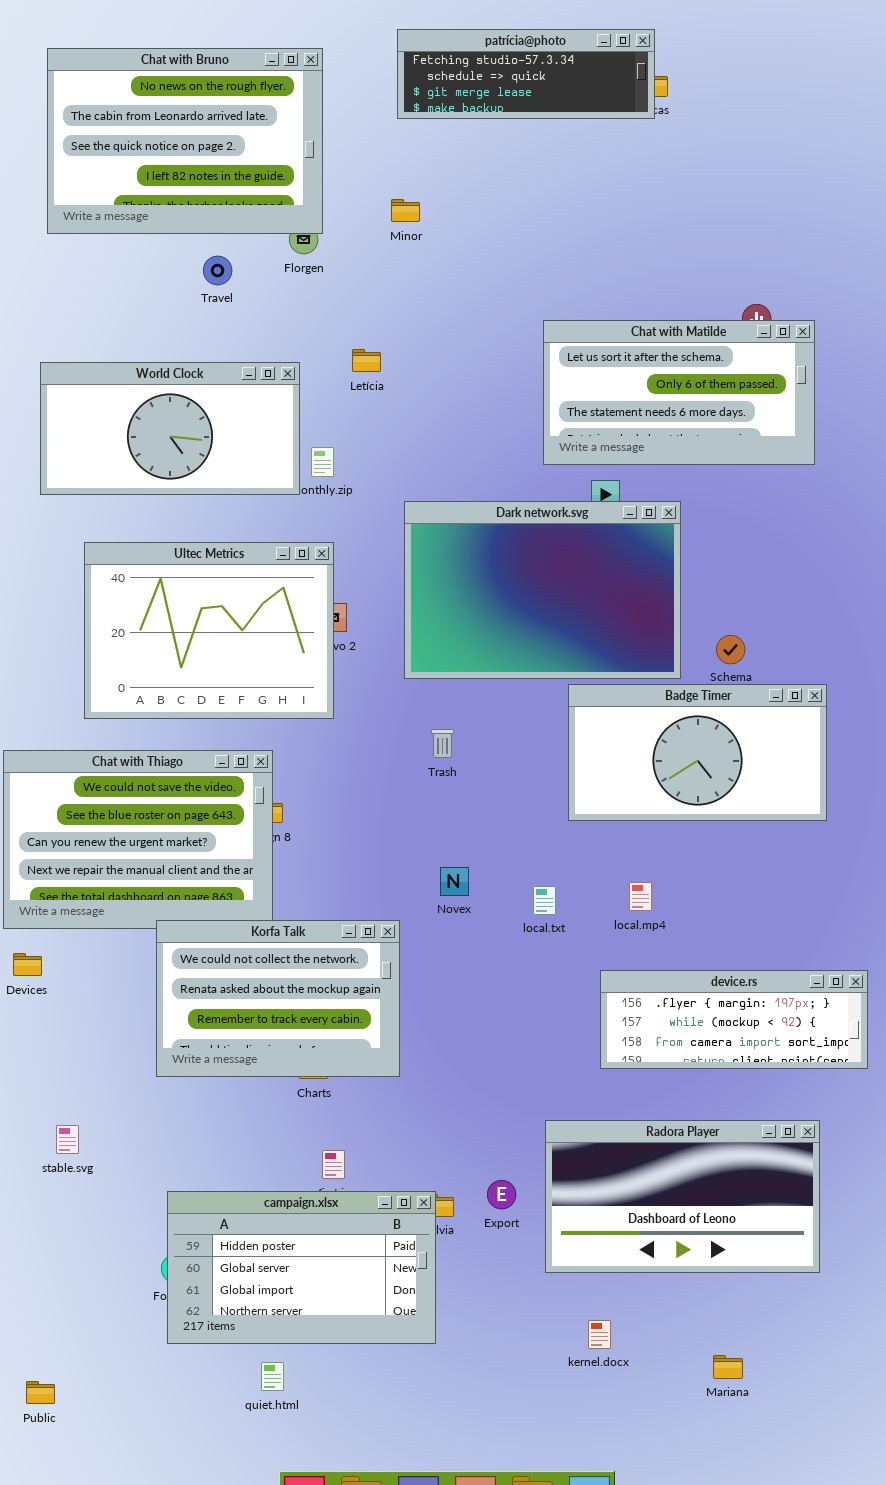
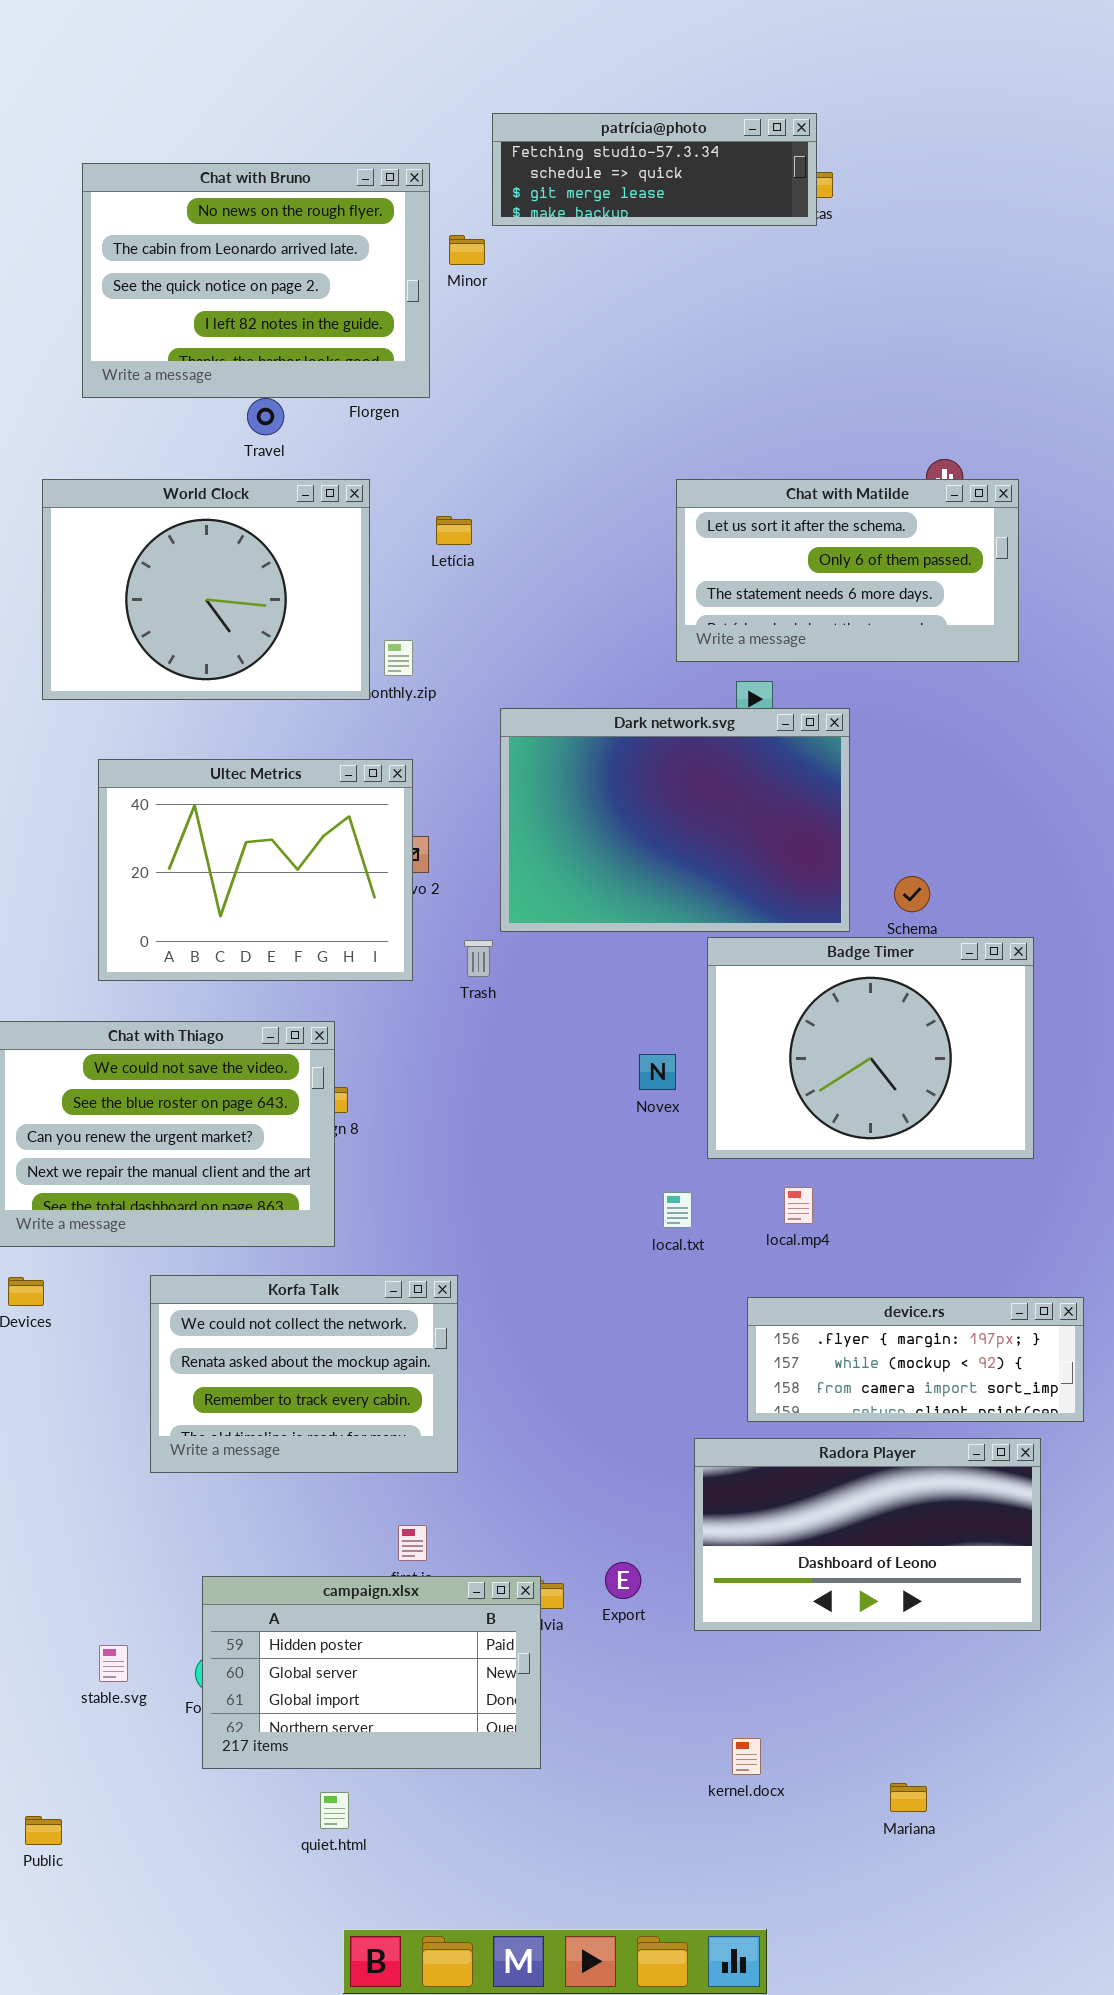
Chat with Bruno: [47,48,323,234] -> [82,163,430,398], moved
Minor: [391,199,420,222] -> [449,235,485,265], moved
World Clock: [40,362,300,495] -> [42,479,370,700], resized
Badge Timer: [568,684,827,821] -> [707,937,1034,1159], resized
Trash: [431,729,454,758] -> [464,940,493,977], moved
Novex: [440,867,469,896] -> [639,1054,676,1090], moved
Korfa Talk: [156,920,400,1077] -> [150,1275,458,1473], moved
Radora Player: [545,1120,820,1273] -> [694,1438,1041,1631], moved
stable.svg: [56,1125,79,1154] -> [99,1645,128,1682], moved

